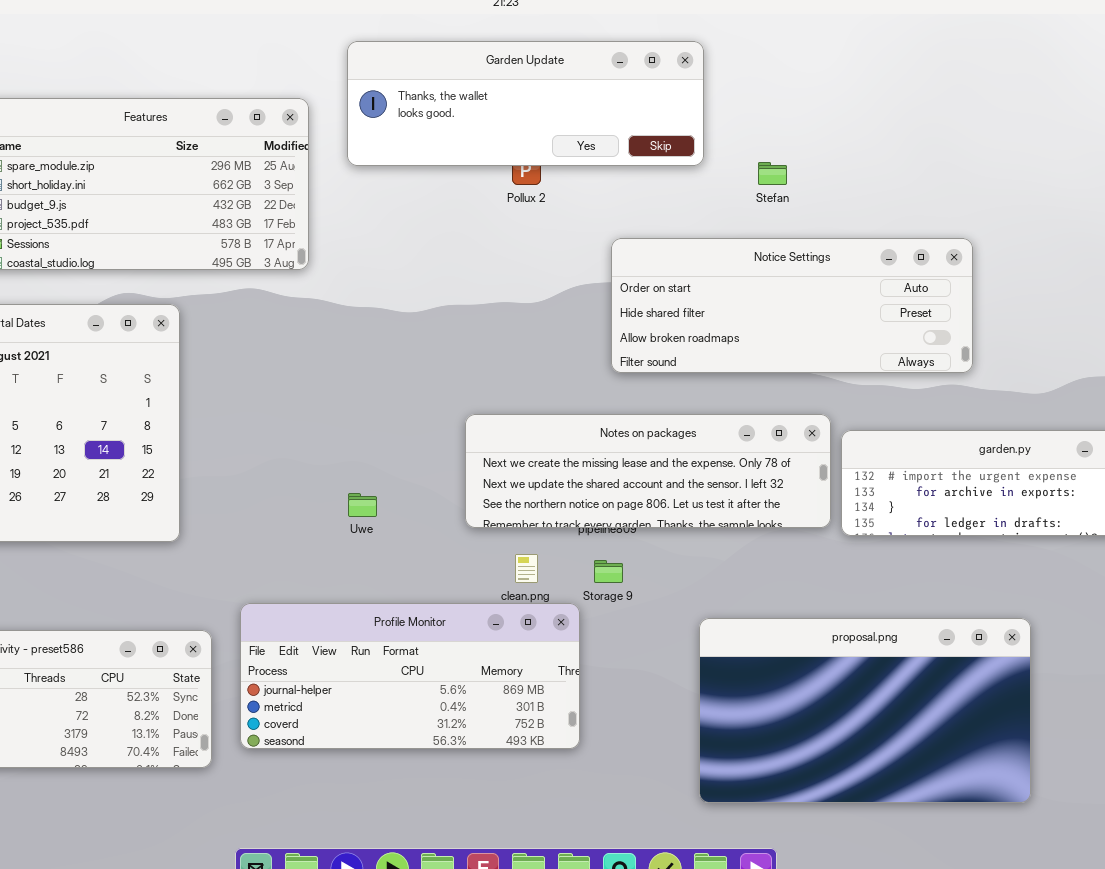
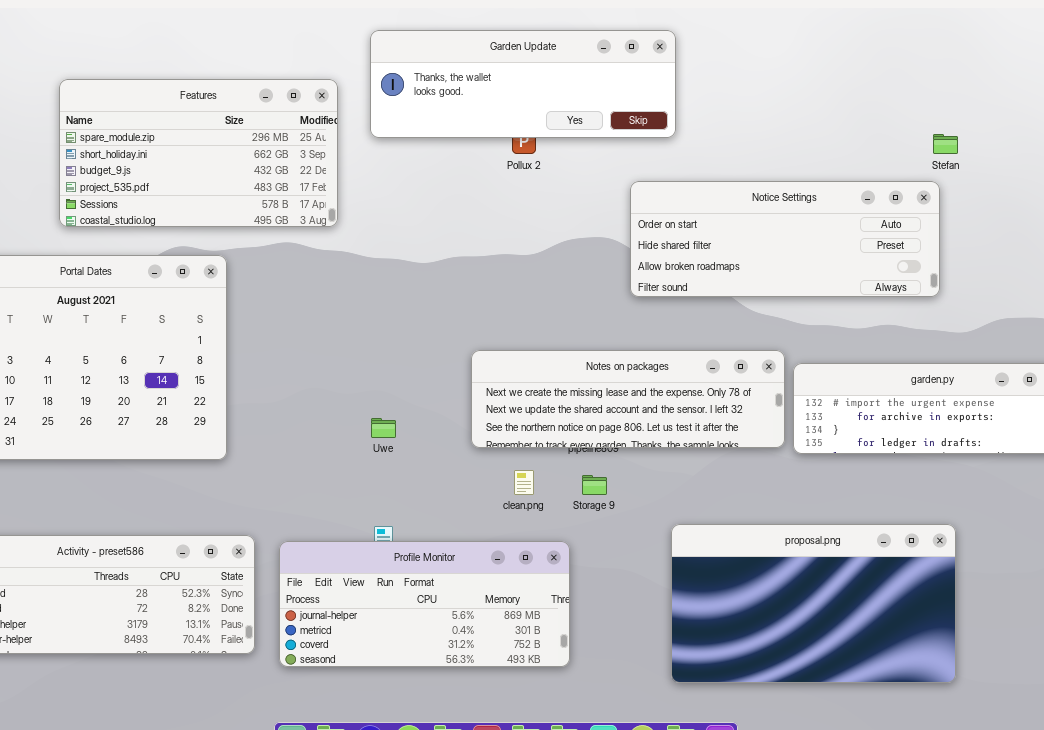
Stefan: [758,162,787,185] -> [933,134,958,154], moved
Notice Settings: [611,238,973,373] -> [630,181,940,297], moved
Profile Monitor: [240,603,580,749] -> [279,541,570,667], moved

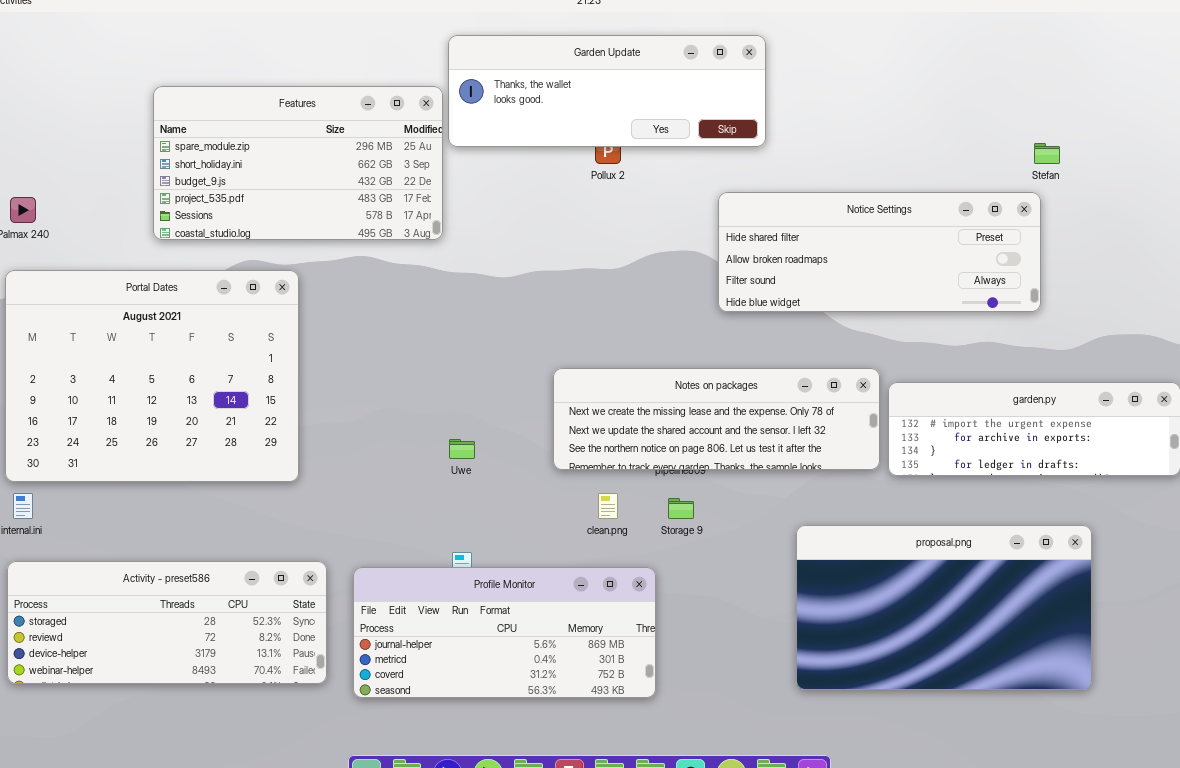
Features: [59,79,338,227] -> [153,86,443,240], moved
Notice Settings: [630,181,940,297] -> [718,192,1041,312], scrolled down 1 row
proposal.png: [671,524,956,683] -> [796,525,1092,690], moved

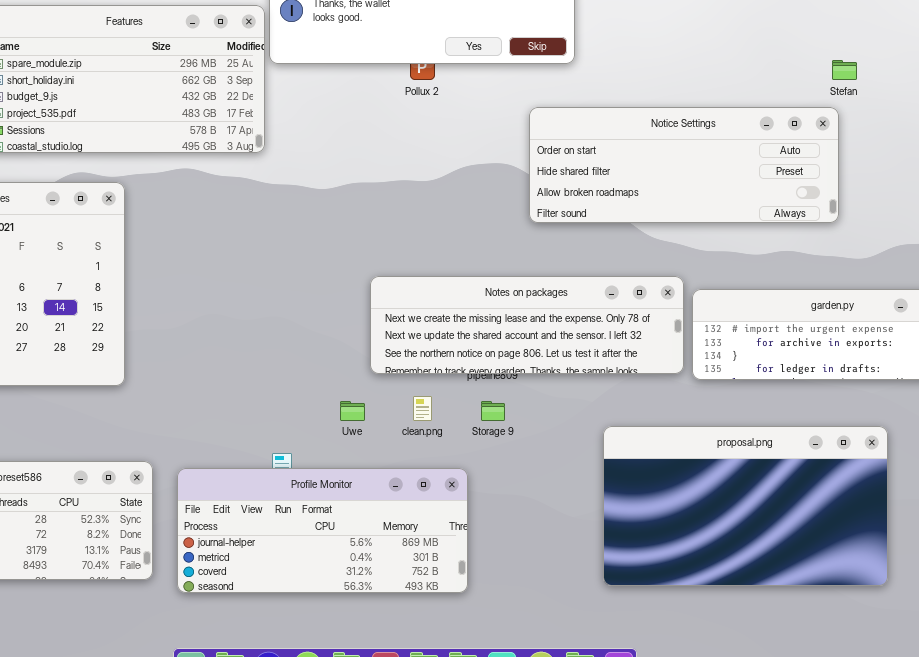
Notice Settings: [718,192,1041,312] -> [529,107,839,223], scrolled up 1 row
Uwe: [449,439,475,459] -> [340,401,365,421], moved

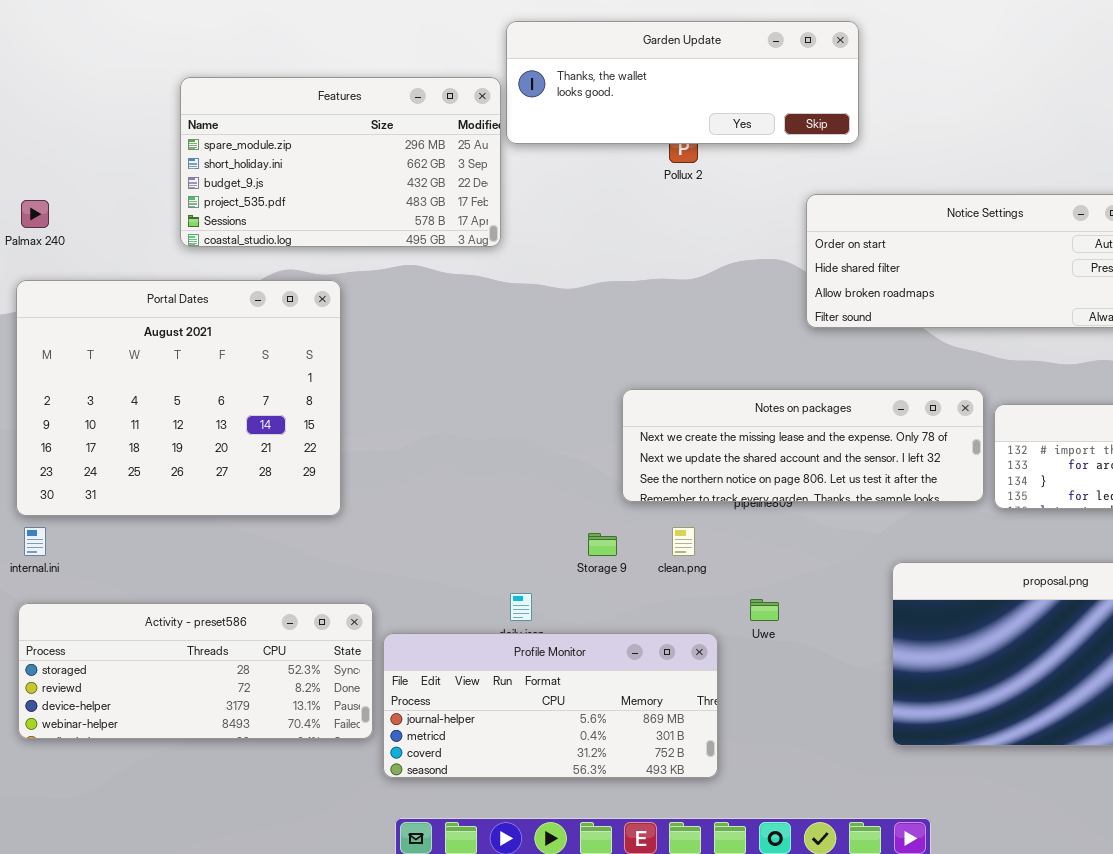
Uwe: [340,401,365,421] -> [750,599,779,621], moved
Storage 9: [481,401,505,421] -> [588,533,617,556], moved
Profile Monitor: [177,468,468,593] -> [383,633,718,778], moved

